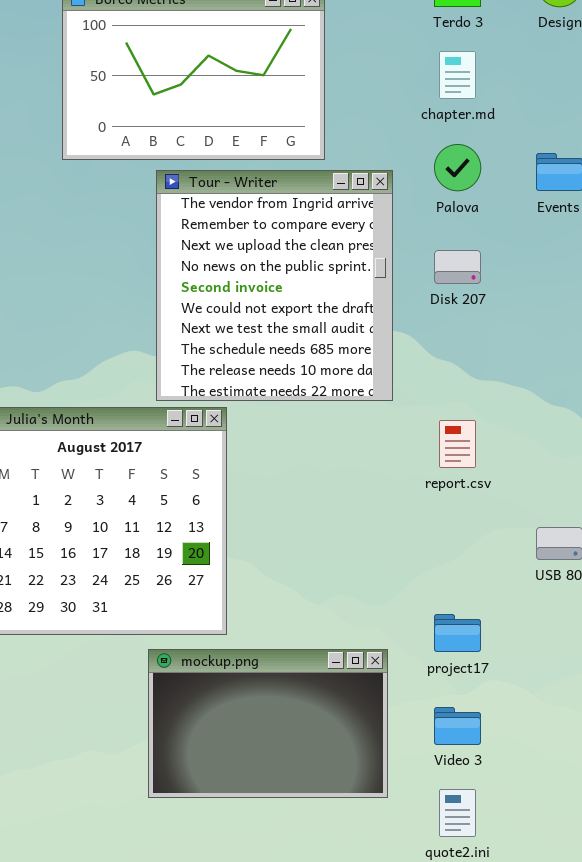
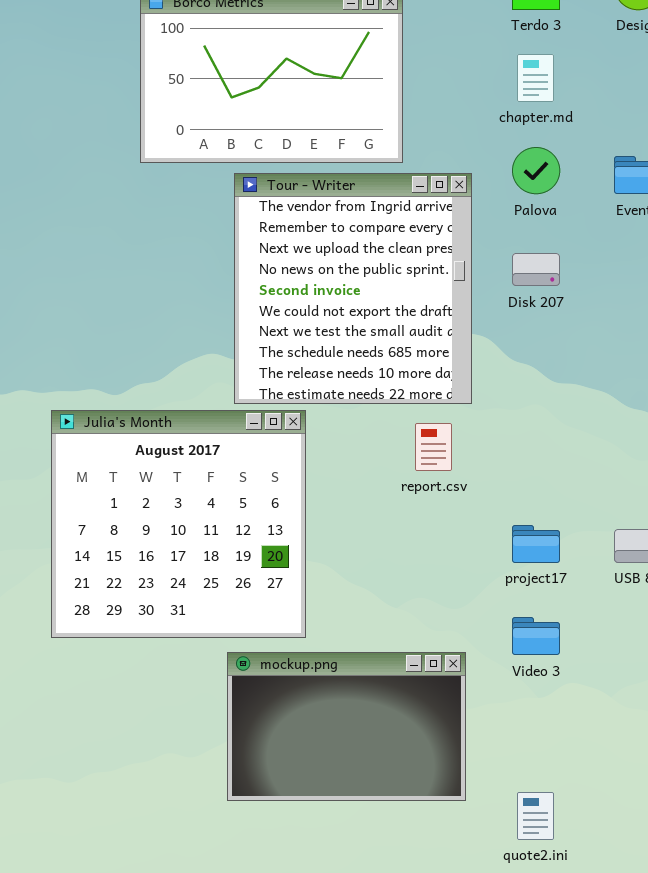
report.csv: [439,420,476,468] -> [415,423,452,471], moved
project17: [434,614,481,652] -> [512,525,560,563], moved
Video 3: [434,707,481,745] -> [512,617,560,655], moved

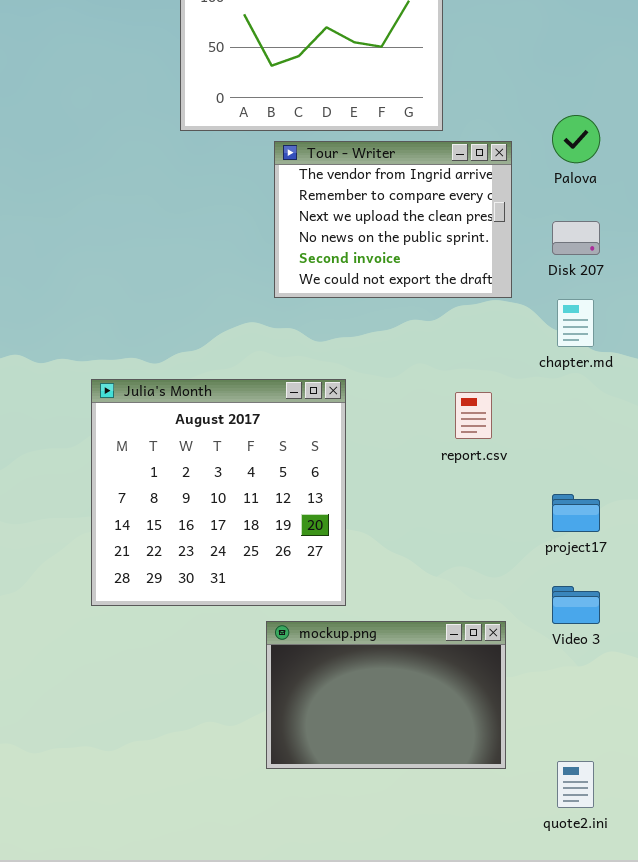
chapter.md: [517,54,554,102] -> [557,299,594,347], moved
Tour - Writer: [234,173,472,404] -> [274,141,512,298], resized

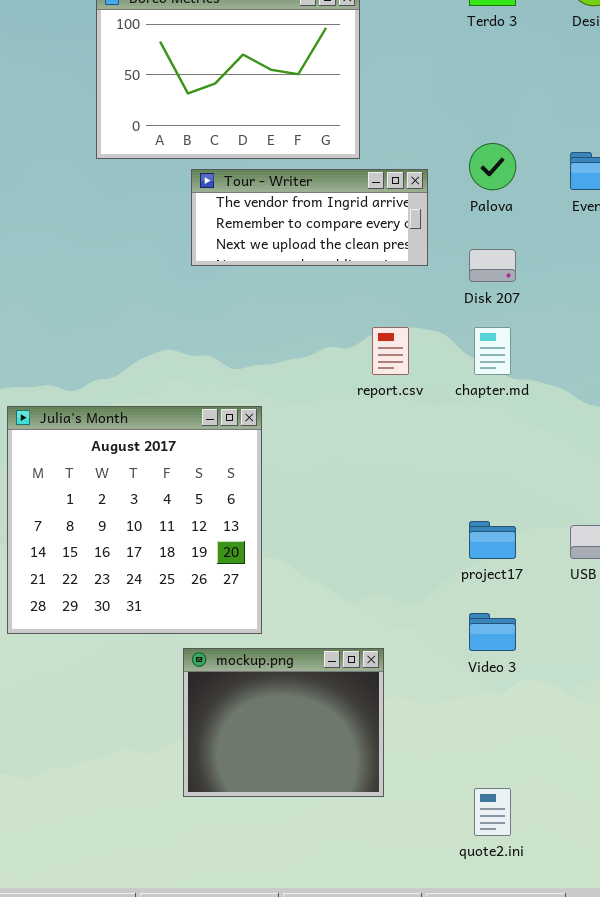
Tour - Writer: [274,141,512,298] -> [191,169,428,266], resized
report.csv: [455,392,492,439] -> [372,327,409,375], moved
mockup.png: [266,621,506,769] -> [183,648,384,797], resized

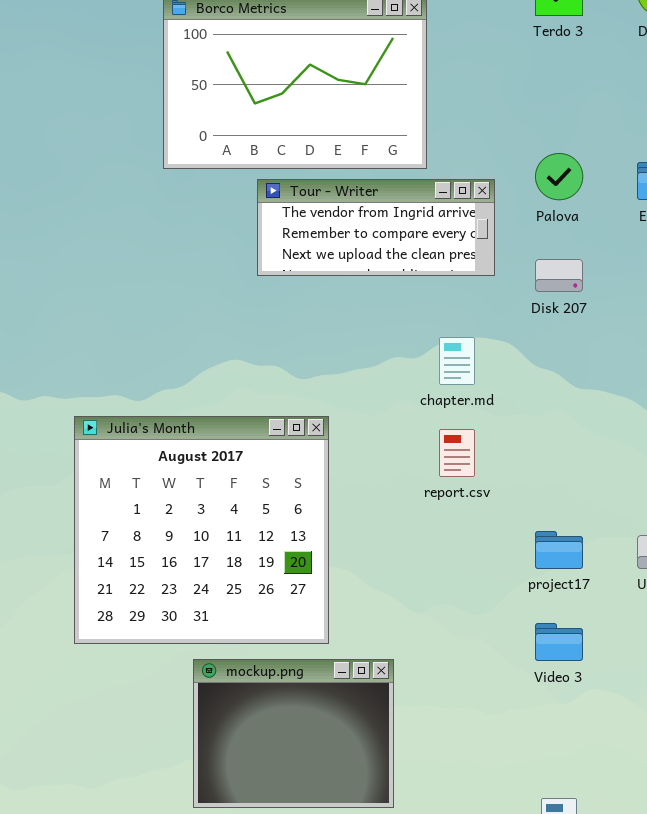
report.csv: [372,327,409,375] -> [439,429,475,477], moved
chapter.md: [474,327,511,375] -> [439,337,475,385], moved
mockup.png: [183,648,384,797] -> [193,659,394,808], moved

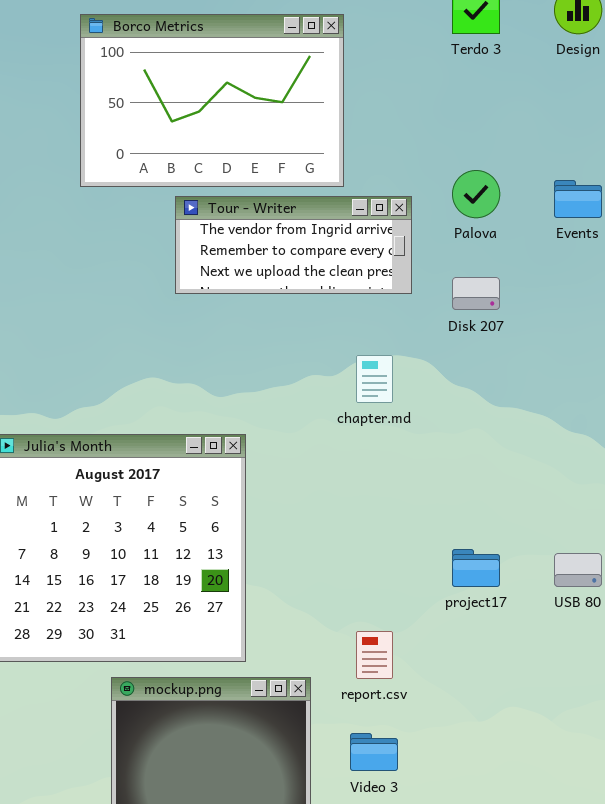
report.csv: [439,429,475,477] -> [356,631,393,679], moved
Video 3: [535,623,583,661] -> [350,733,398,771], moved

